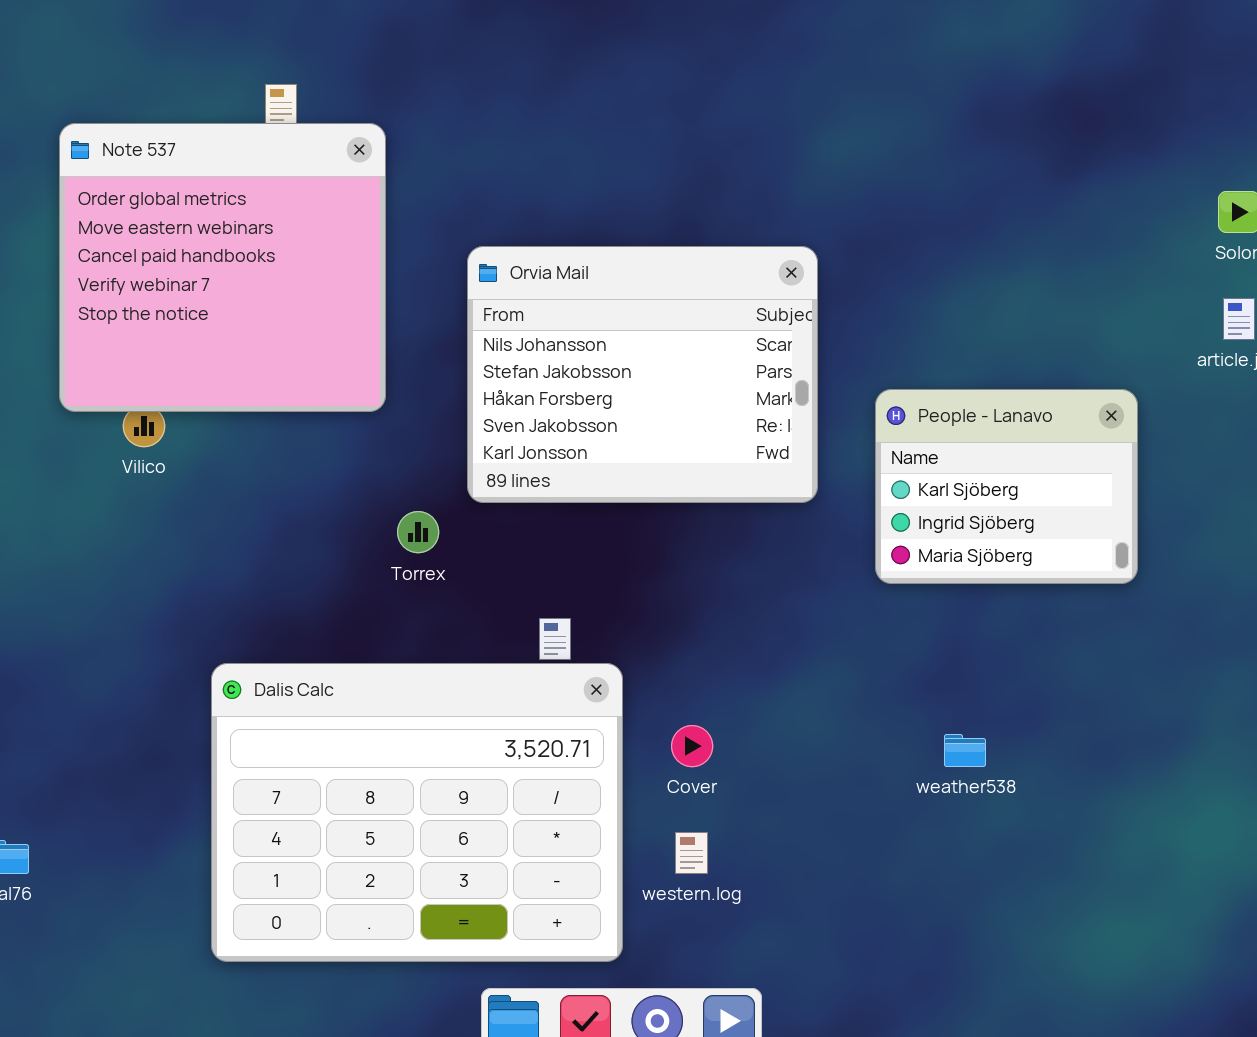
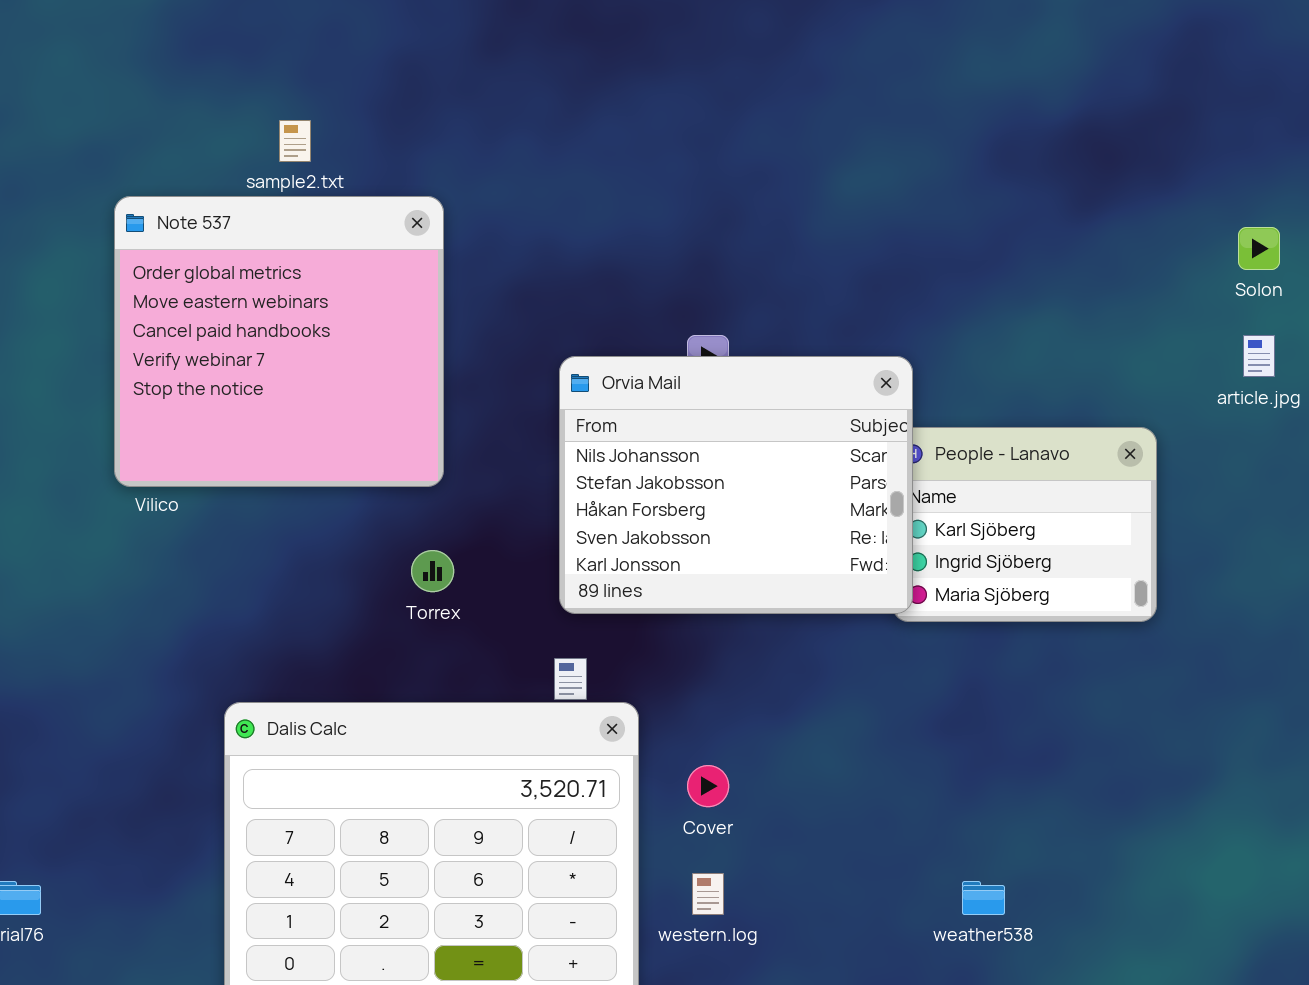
Note 537: [59,123,386,412] -> [114,196,444,487], moved
Orvia Mail: [467,246,818,503] -> [559,356,913,614], moved
weather538: [944,734,986,767] -> [962,881,1005,915], moved

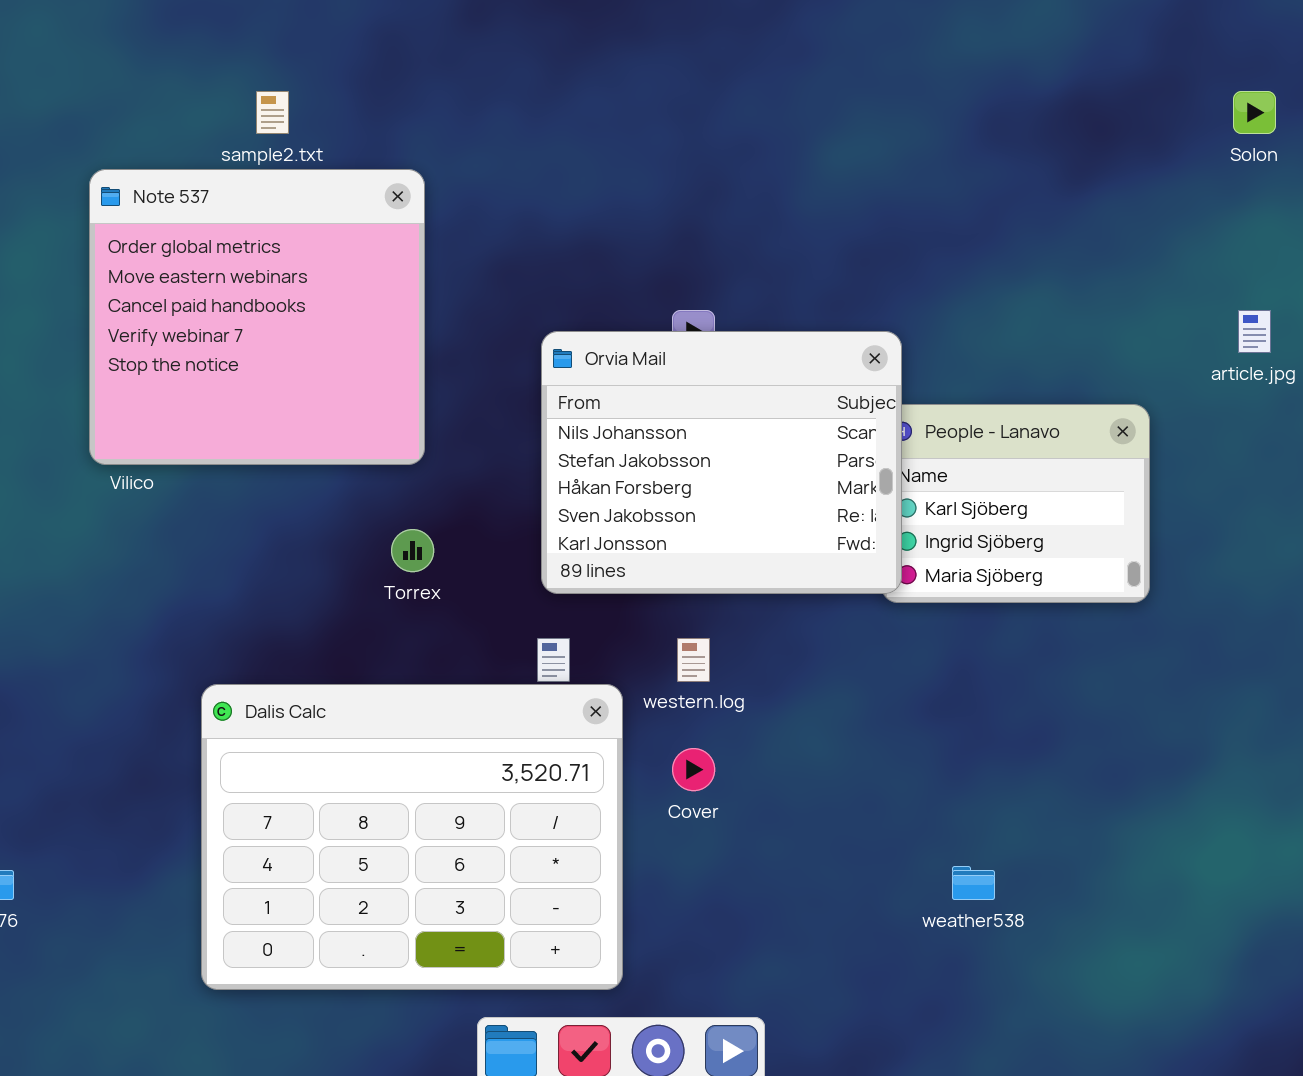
Solon: [1238,227,1280,270] -> [1233,91,1276,134], moved
western.log: [692,873,724,915] -> [677,638,710,682], moved

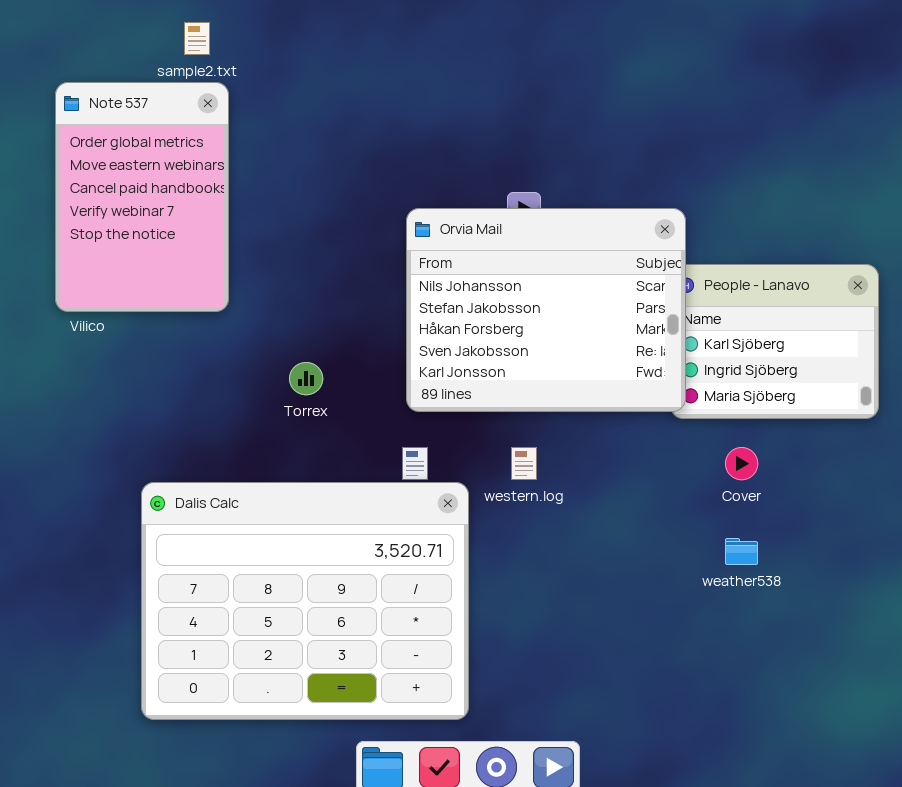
Note 537: [89,169,425,465] -> [55,82,229,312], resized
Cover: [672,748,715,791] -> [725,447,758,480], moved
weather538: [952,866,995,900] -> [725,538,758,565], moved

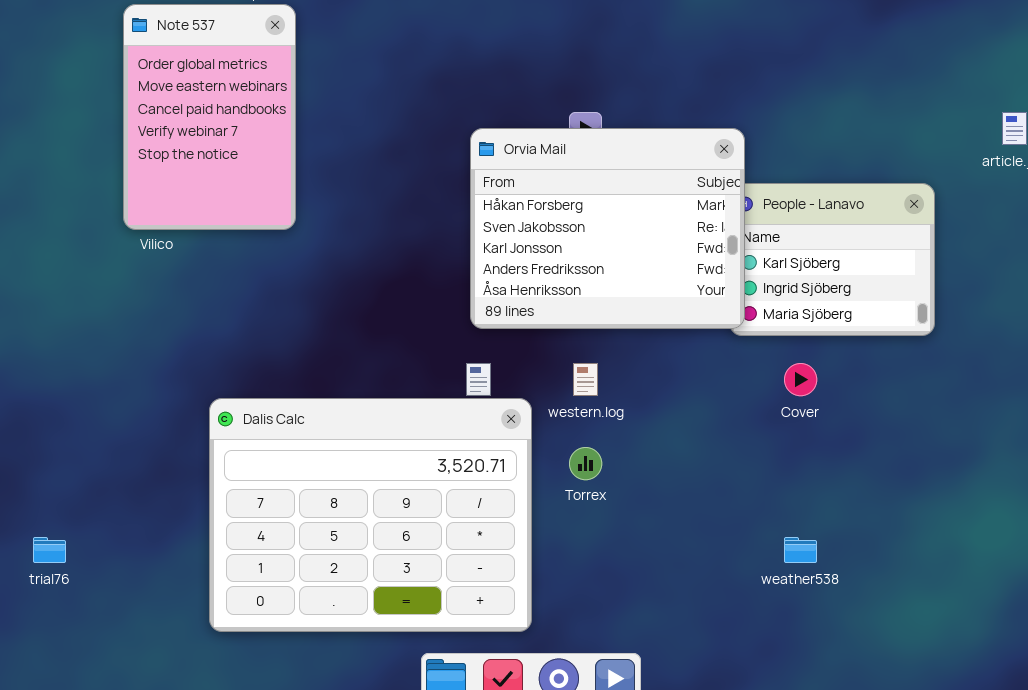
Orvia Mail: [406,208,686,412] -> [470,128,745,329], scrolled down 2 rows
Torrex: [289,362,323,395] -> [569,447,602,480], moved
weather538: [725,538,758,565] -> [784,537,817,563], moved

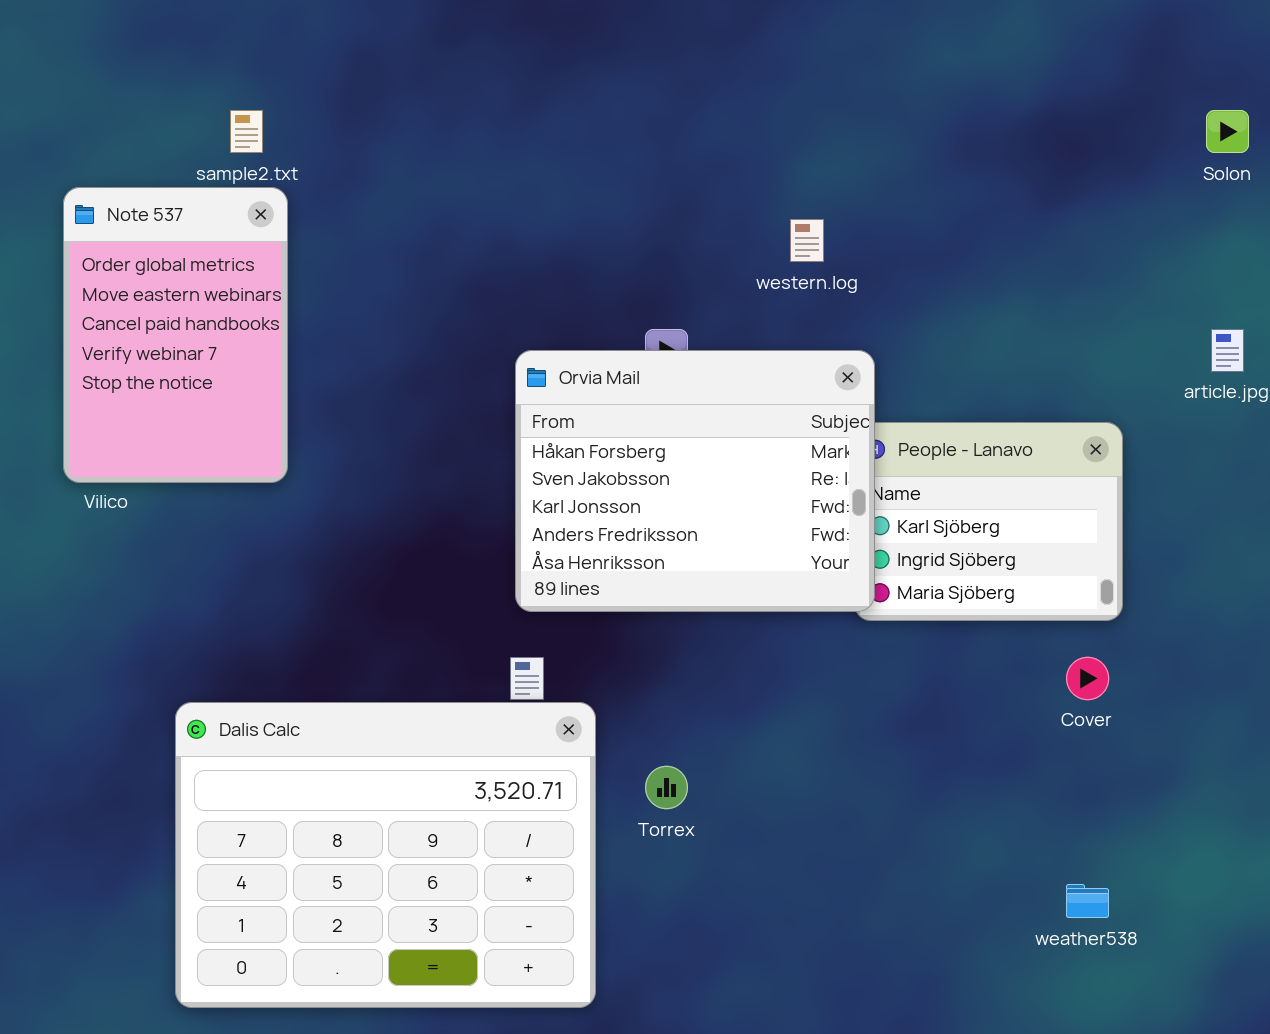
western.log: [573,363,598,396] -> [790,219,824,262], moved
Cover: [784,363,817,396] -> [1066,657,1109,700], moved
weather538: [784,537,817,563] -> [1066,884,1109,918], moved

